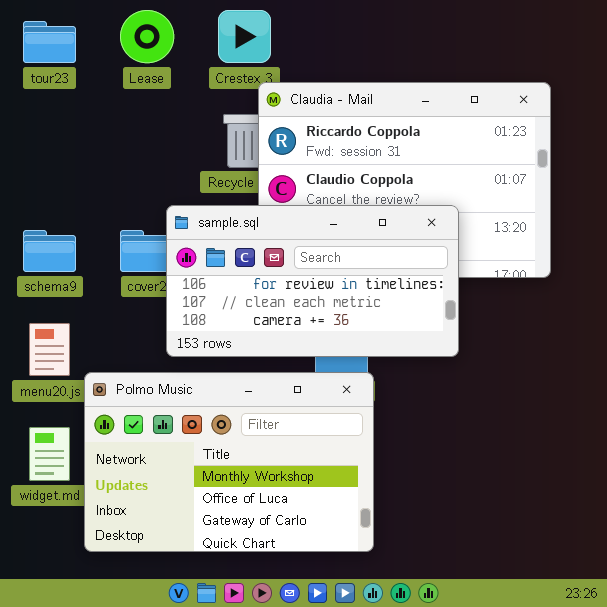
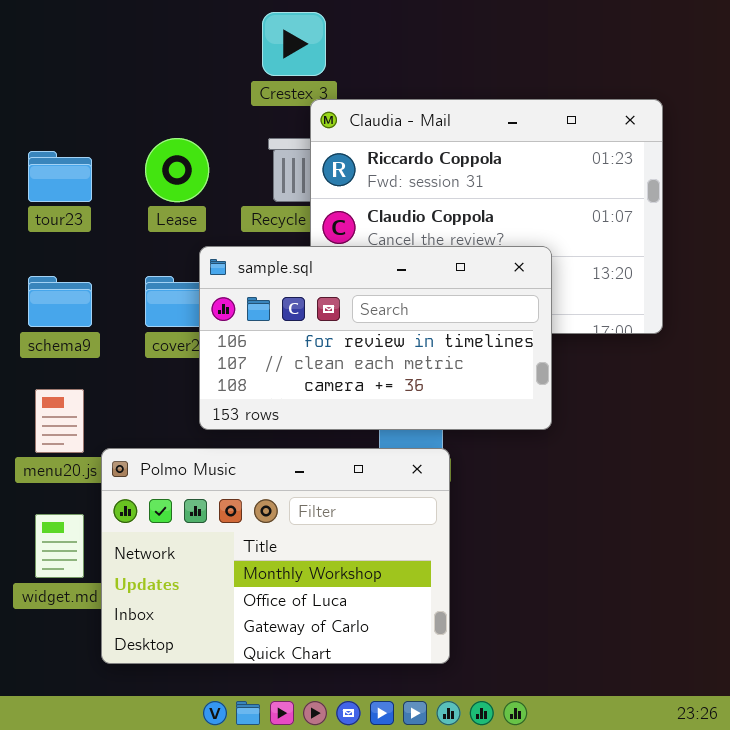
Lease: [120,10,174,63] -> [145,138,209,202], moved
tour23: [23,21,76,63] -> [28,151,92,202], moved

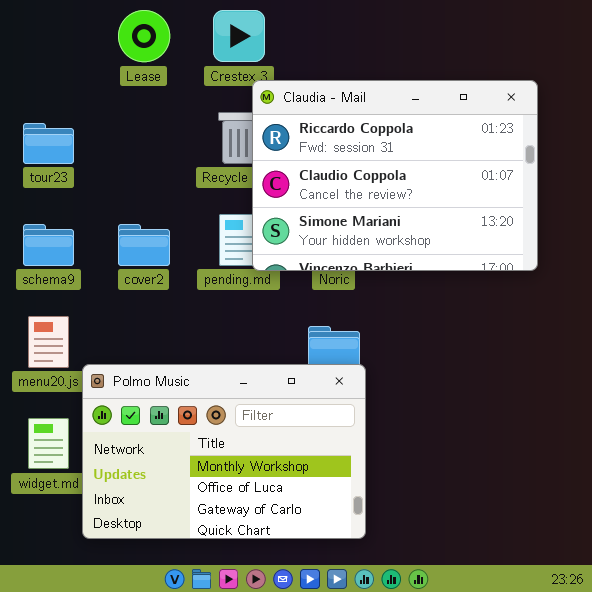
Lease: [145,138,209,202] -> [118,10,170,62], moved
sample.sql: [199,246,552,430] -> none, closed

